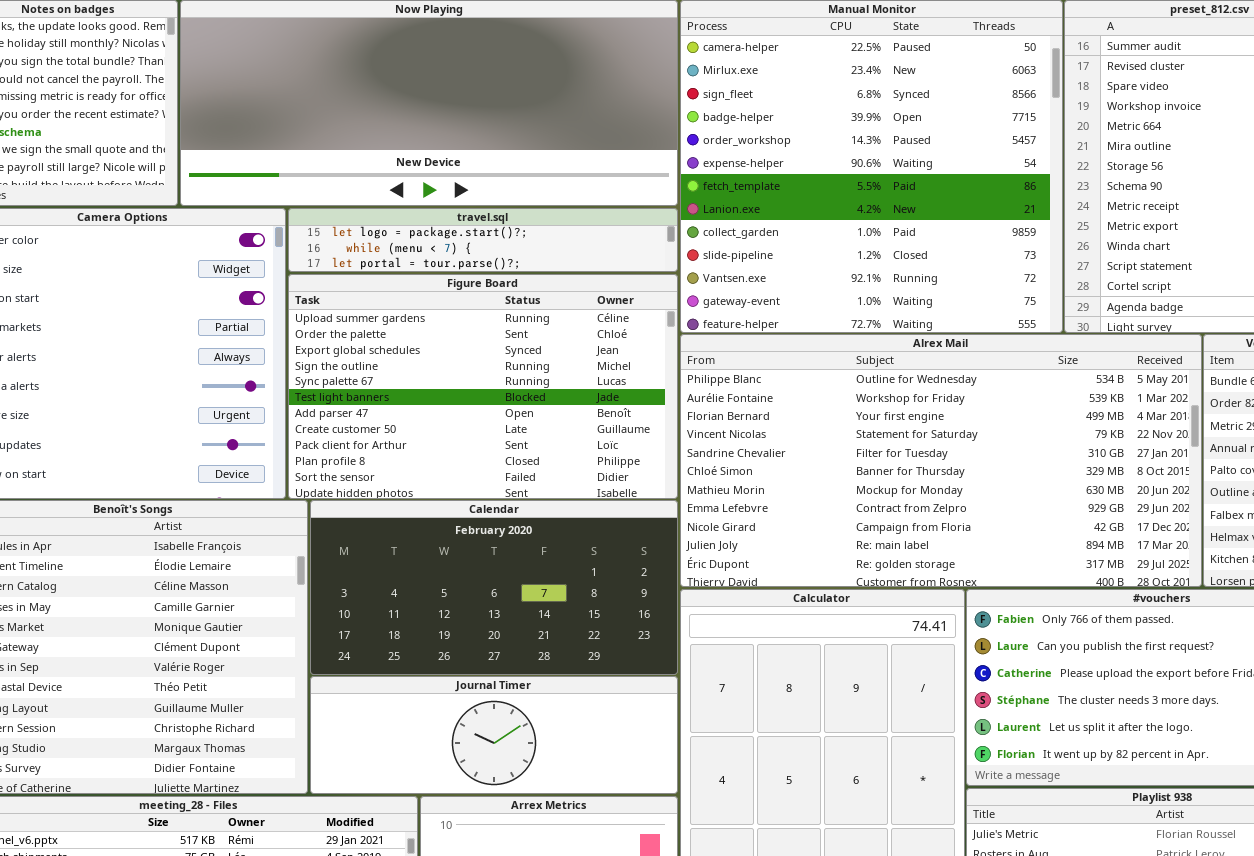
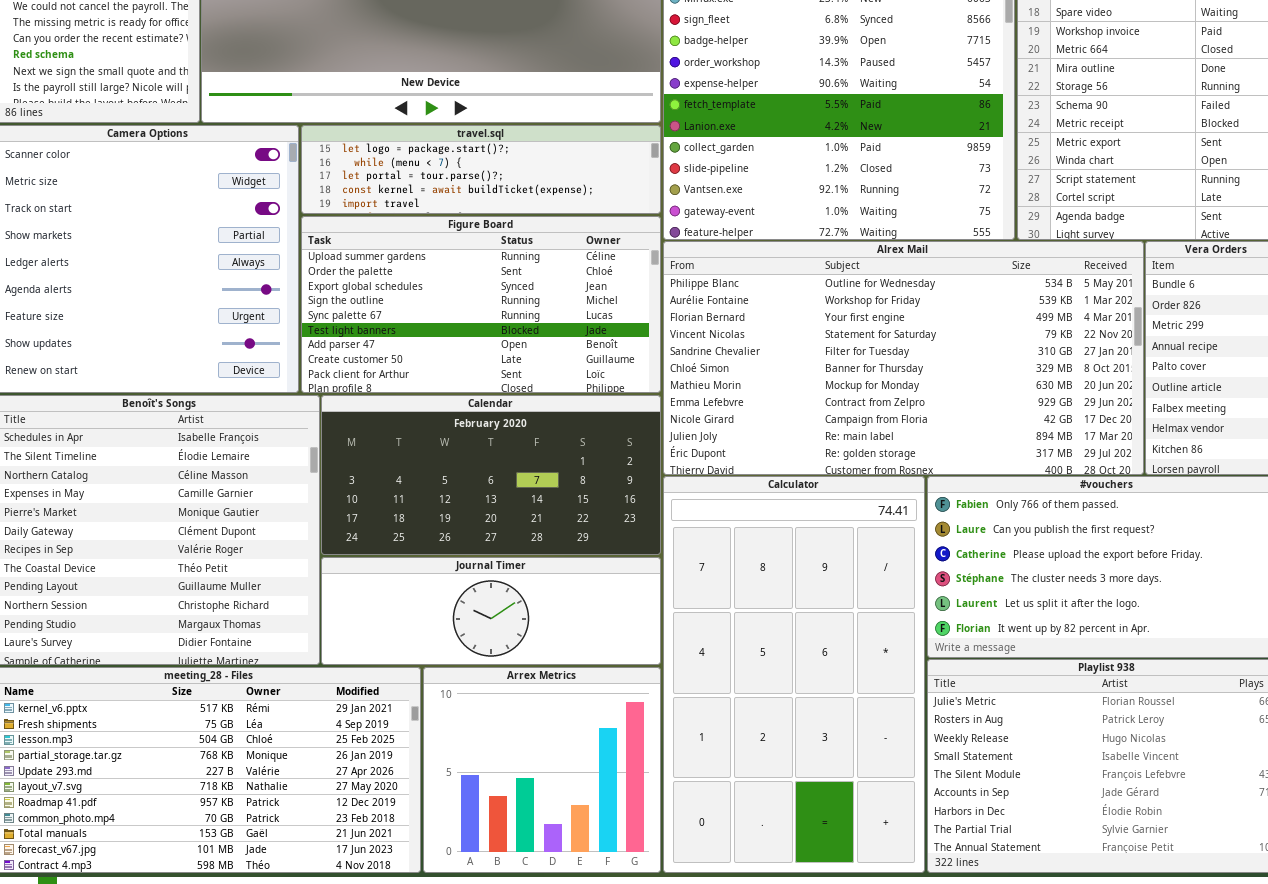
travel.sql: [288,208,678,272] -> [301,125,661,214], resized
Figure Board: [288,274,678,499] -> [301,216,661,393], resized

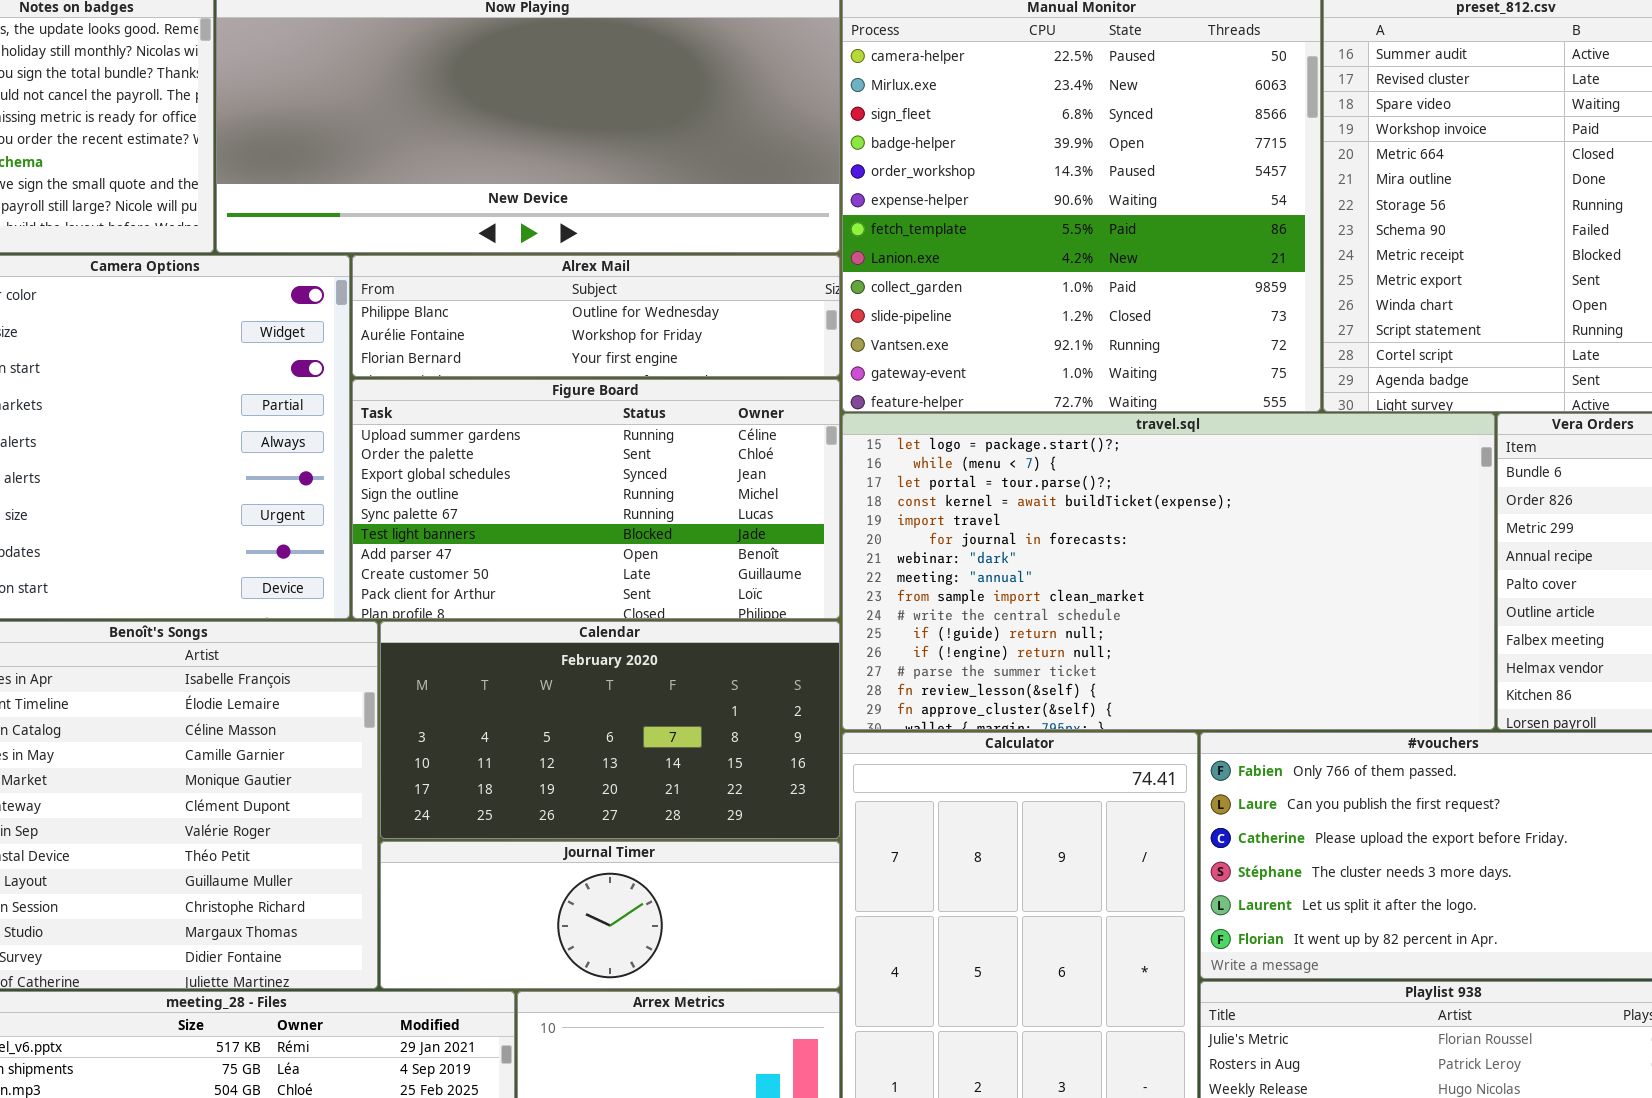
travel.sql: [301,125,661,214] -> [842,413,1495,730], moved, resized
Alrex Mail: [663,241,1144,475] -> [352,255,840,377], moved, resized

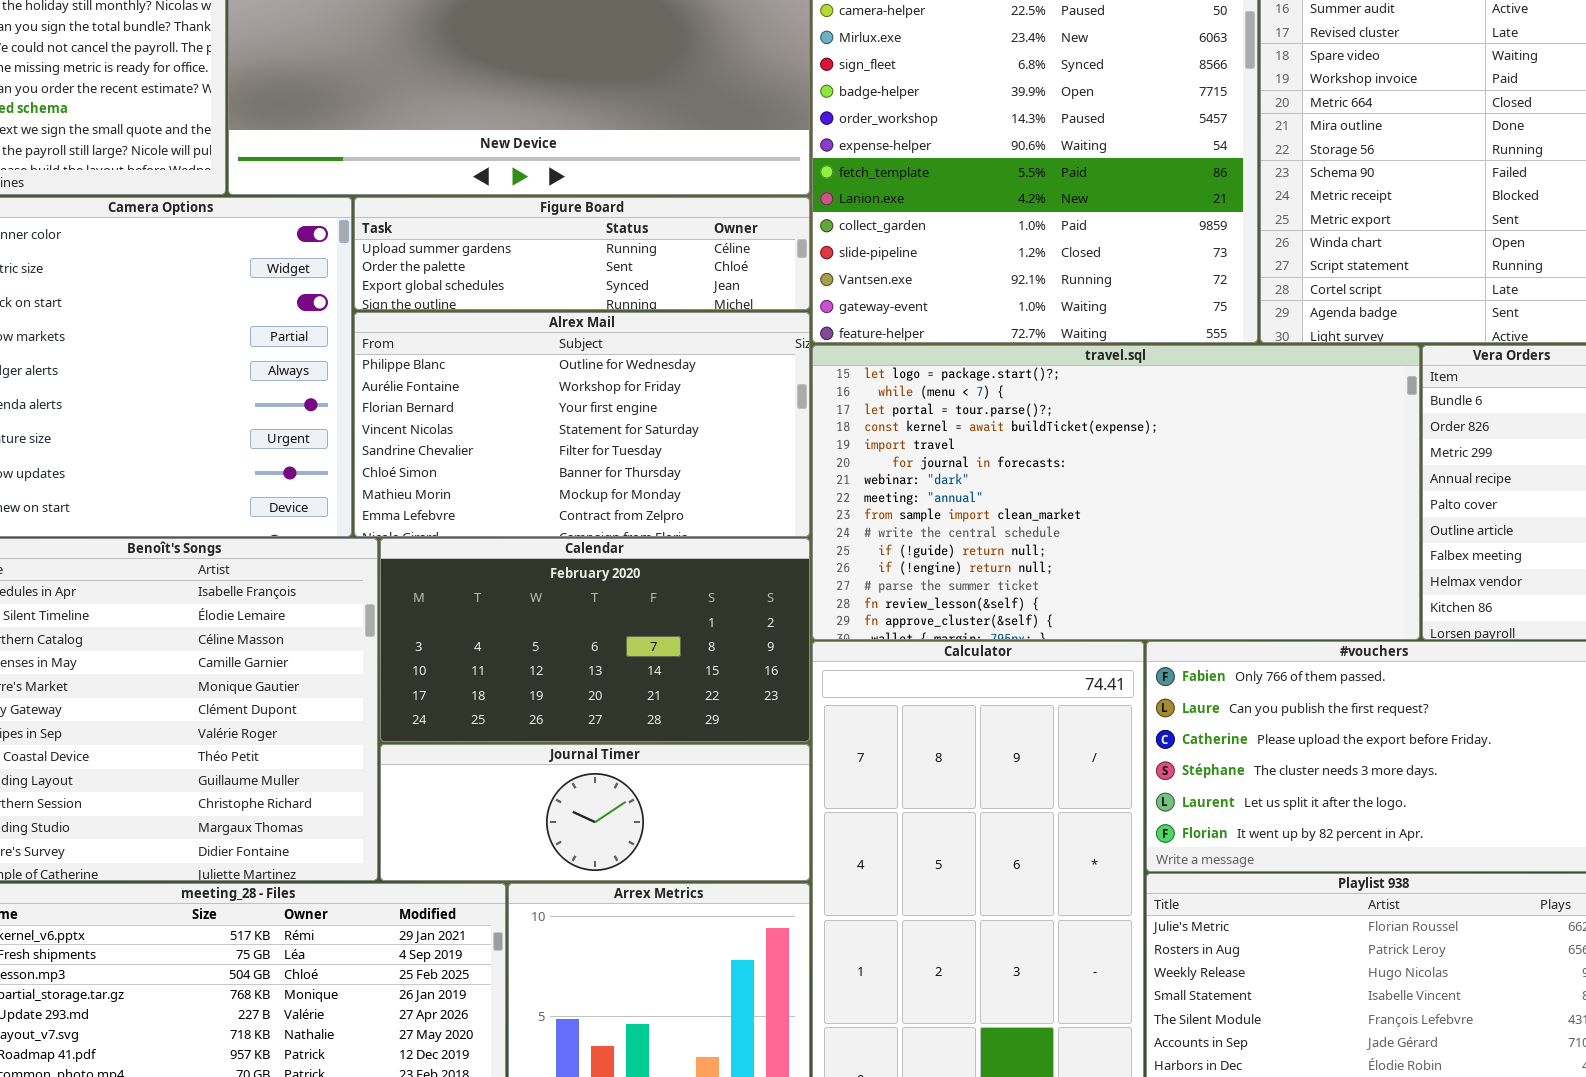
Alrex Mail: [352,255,840,377] -> [354,312,810,537], moved, resized
Figure Board: [352,379,840,619] -> [354,197,810,310], moved, resized

